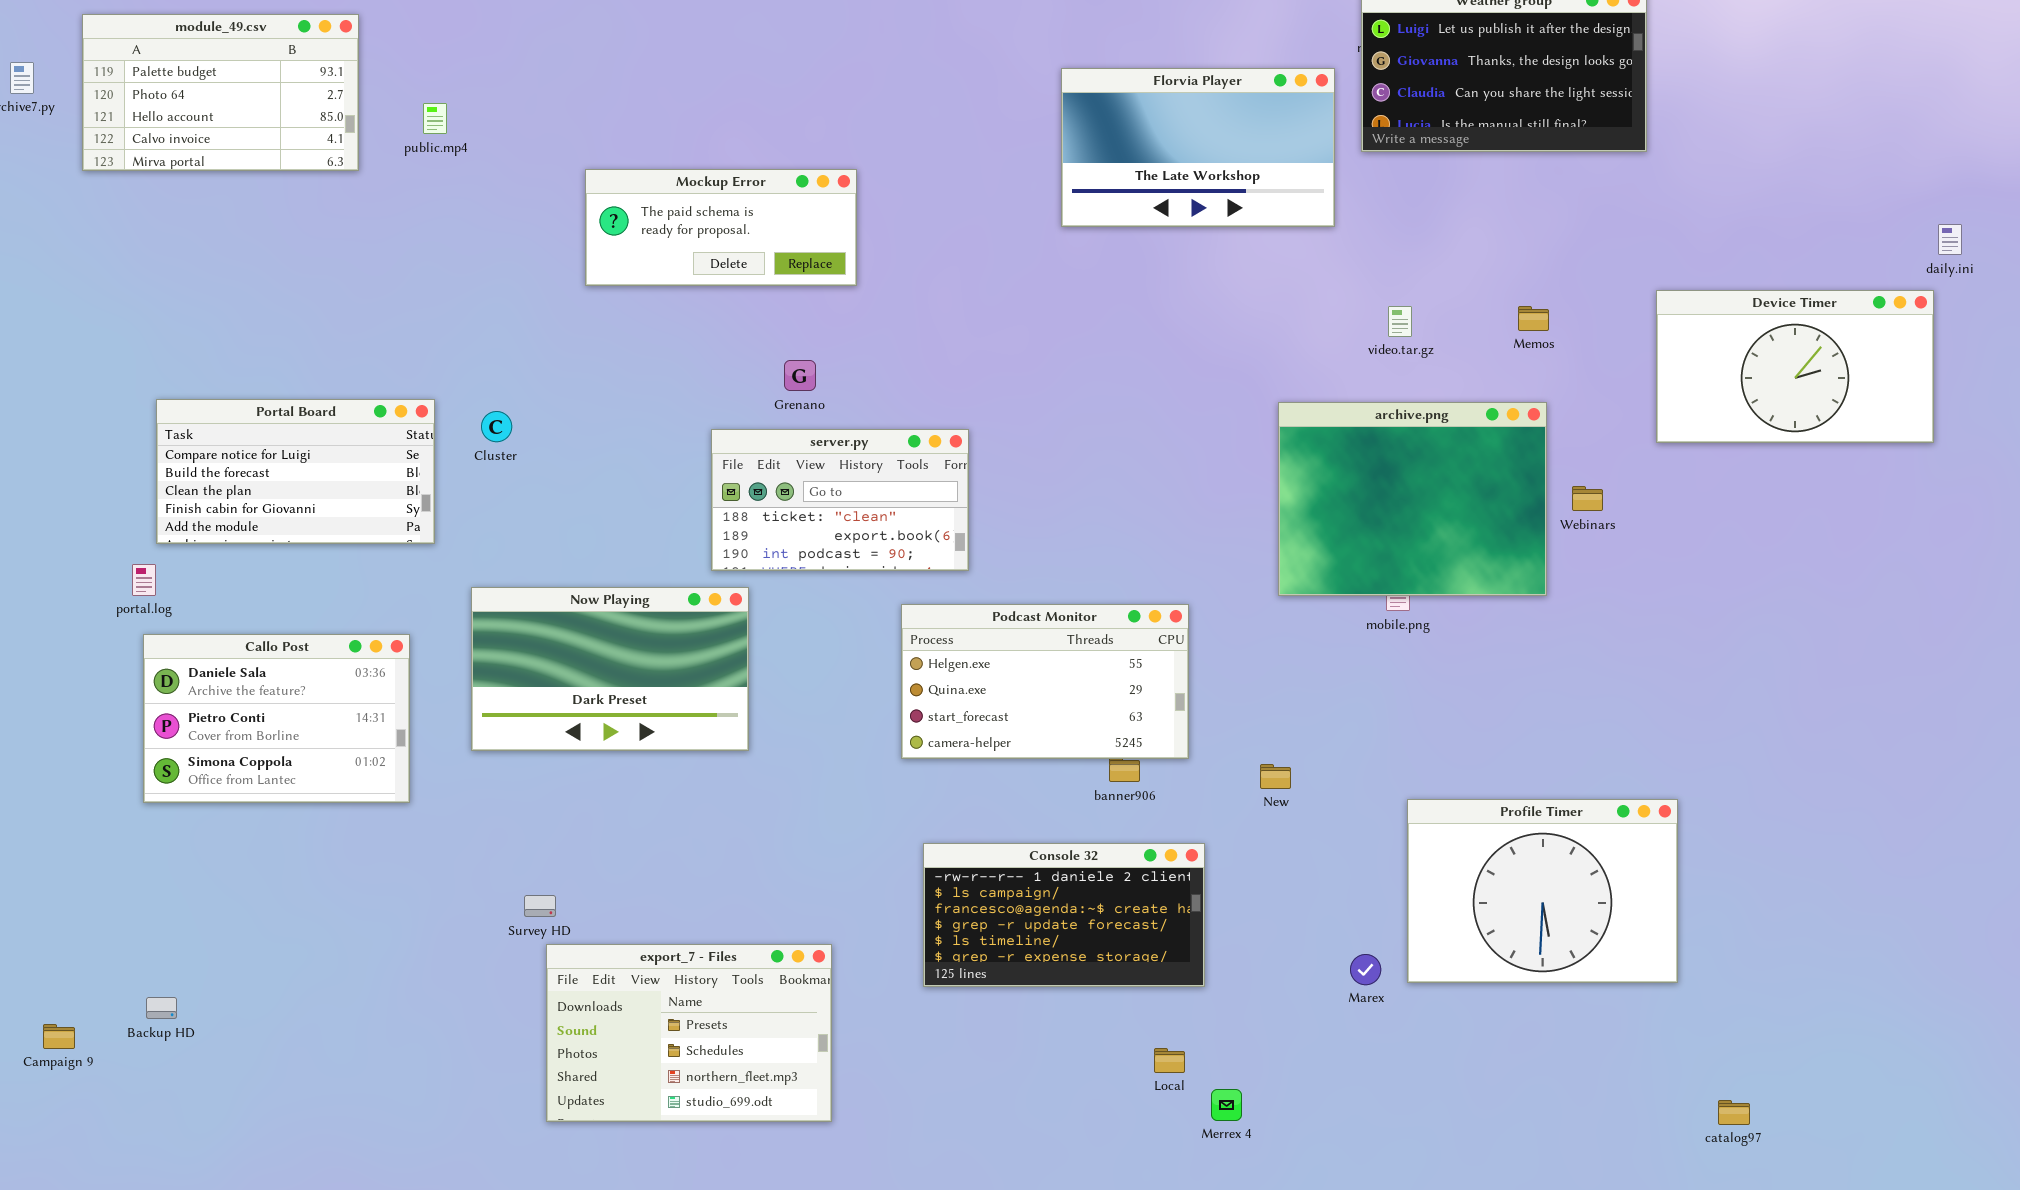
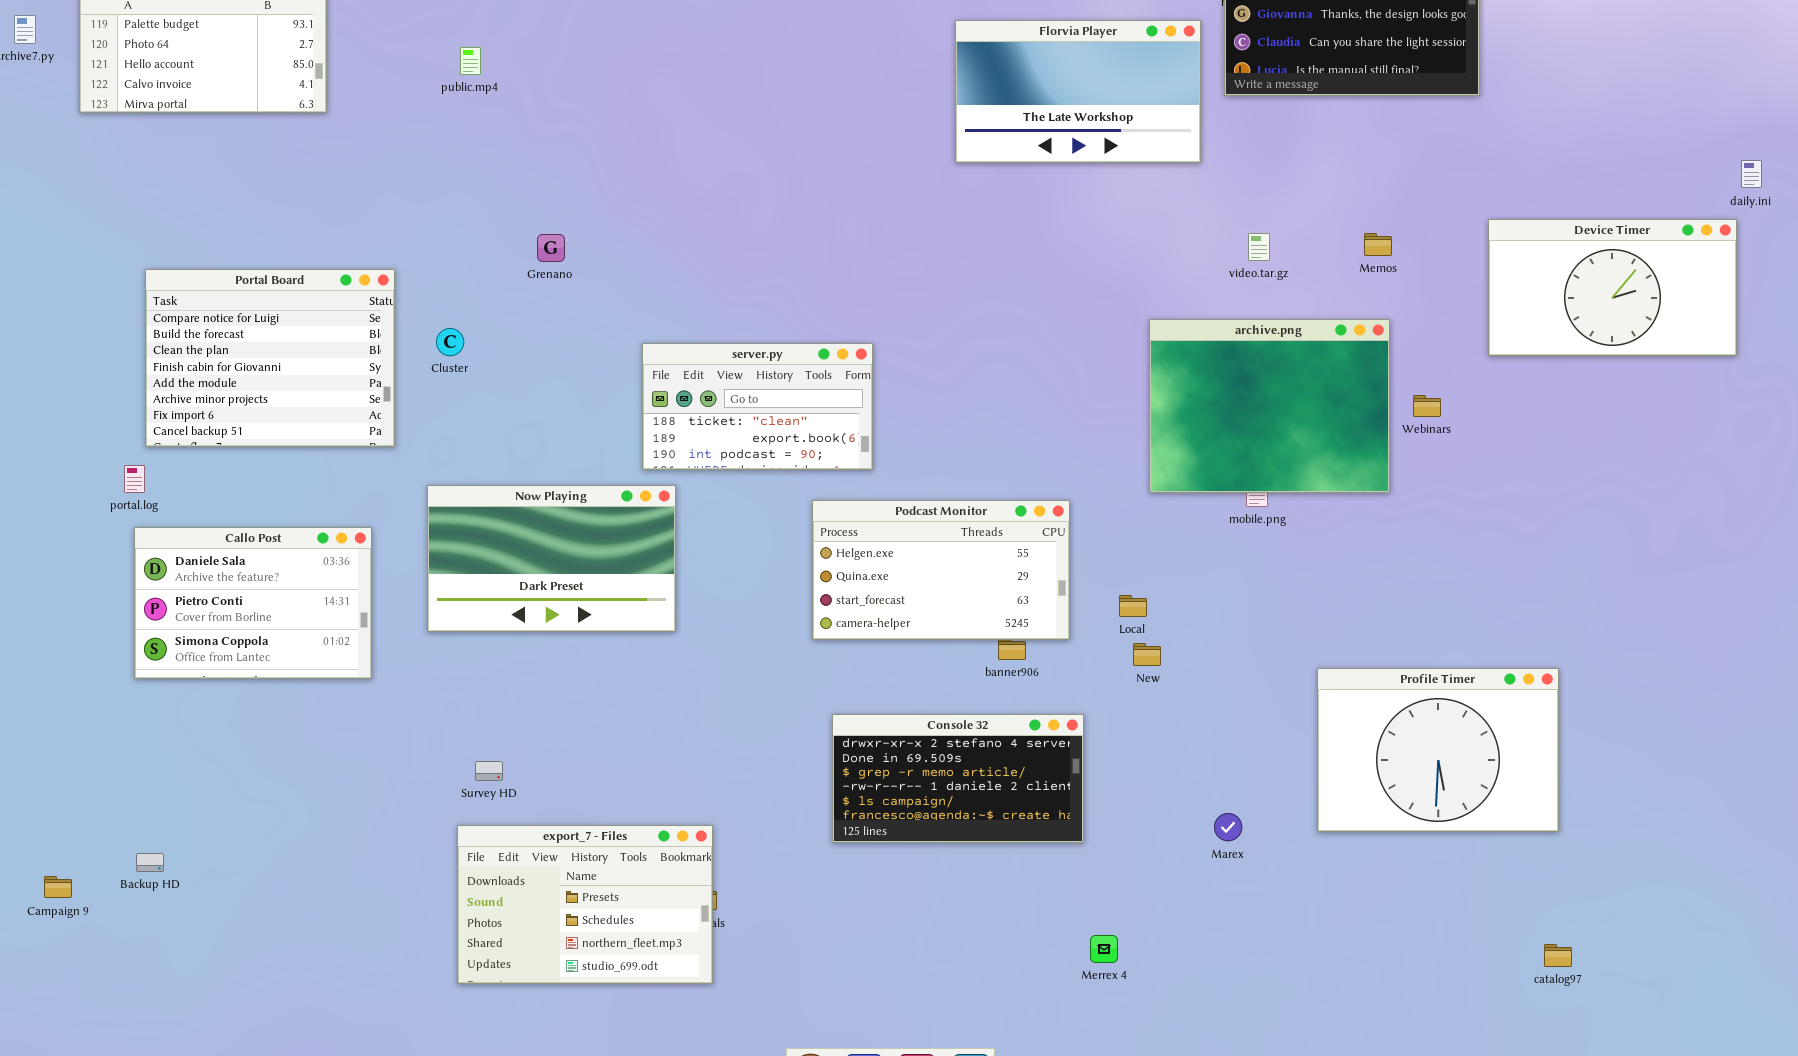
public.mp4: [423,103,447,134] -> [460,47,481,75], moved
Mockup Error: [585,169,857,286] -> none, closed
Grenano: [784,360,816,391] -> [537,234,565,262], moved
Portal Board: [156,399,435,544] -> [145,269,395,447], resized
Profile Timer: [1407,799,1678,983] -> [1317,668,1559,832], moved
Console 32: [923,843,1205,987] -> [832,714,1084,843], scrolled up 3 rows
export_7 - Files: [546,944,832,1122] -> [457,825,713,984], moved
Local: [1154,1048,1185,1073] -> [1119,595,1147,617], moved

